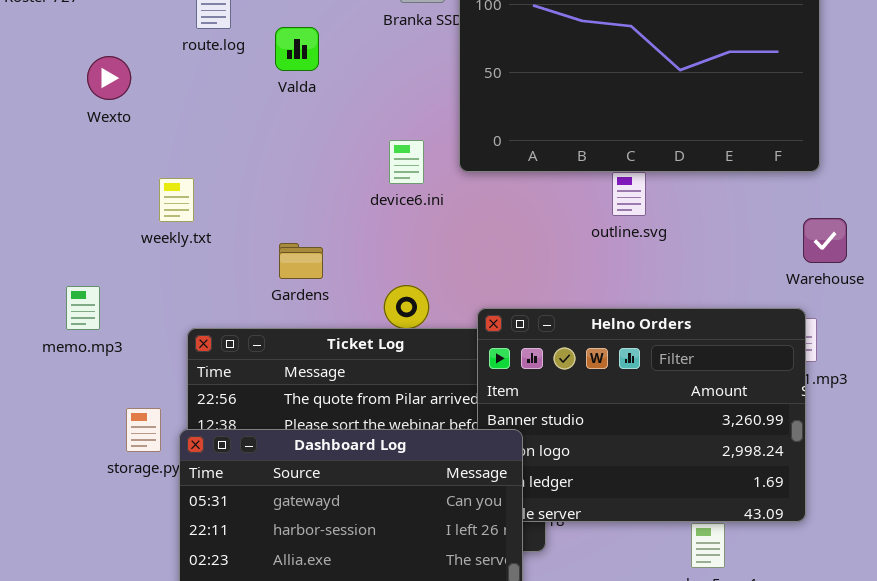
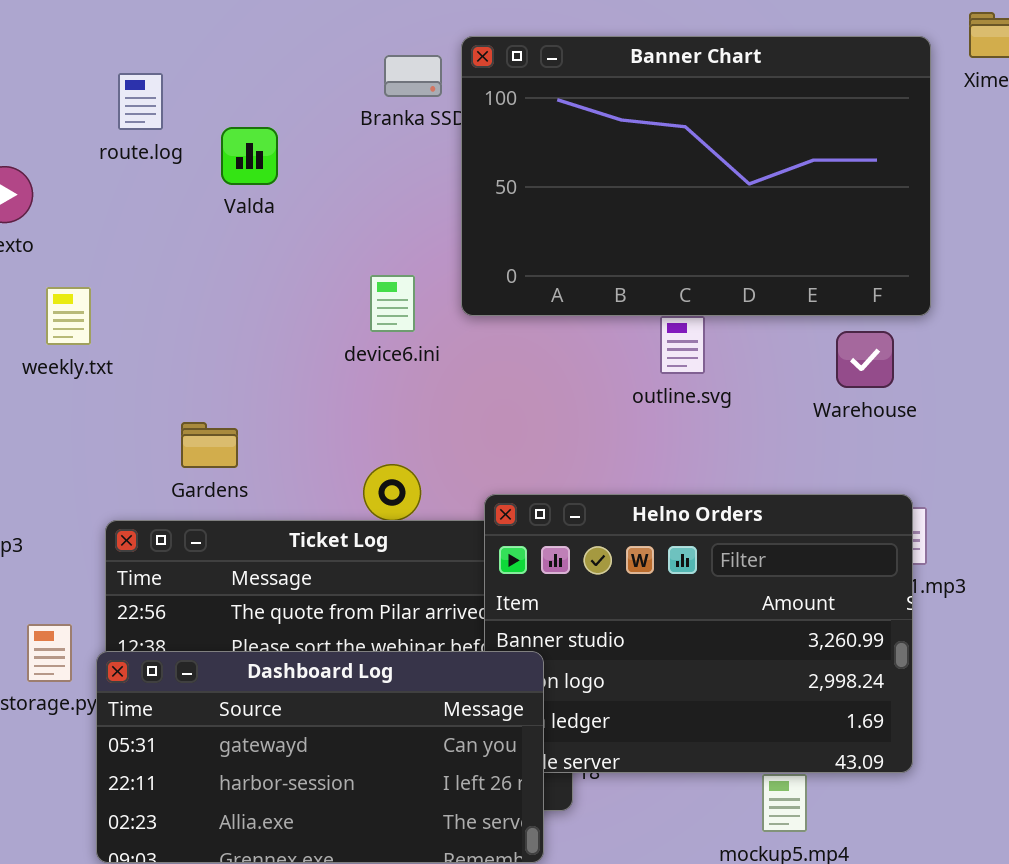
weekly.txt: [159,178,194,222] -> [46,287,91,345], moved
Warehouse: [803,218,847,263] -> [836,331,894,388], moved
Gardens: [279,243,323,279] -> [181,422,238,468], moved

